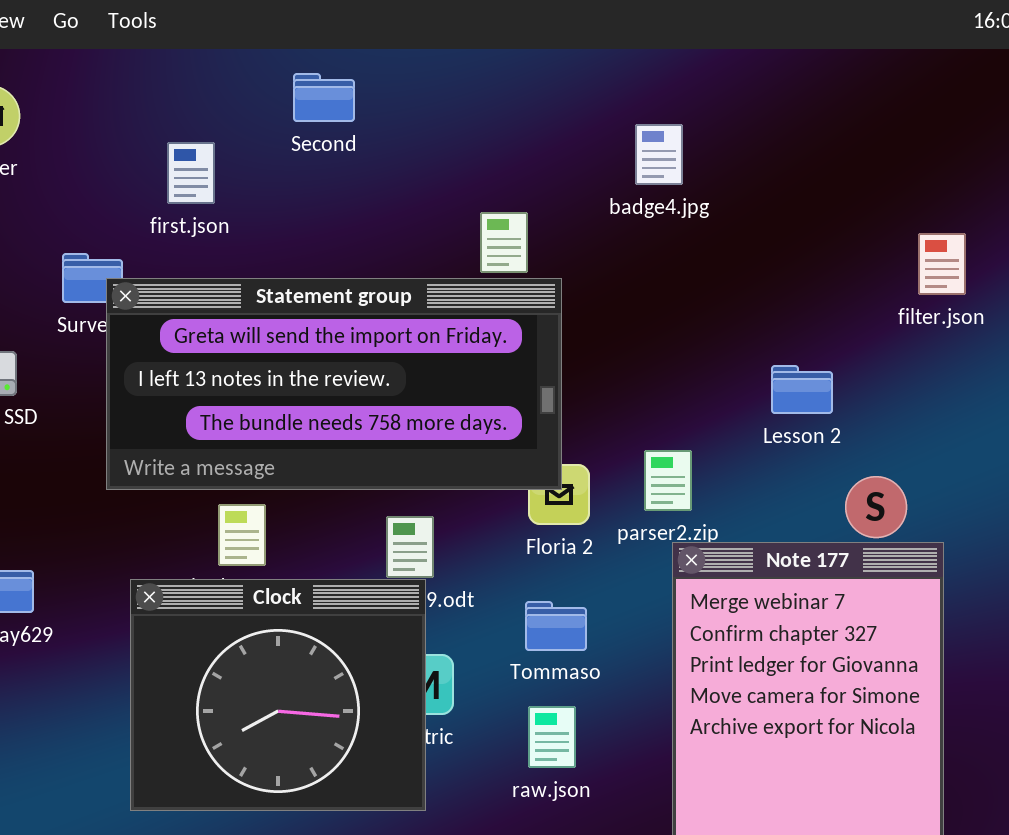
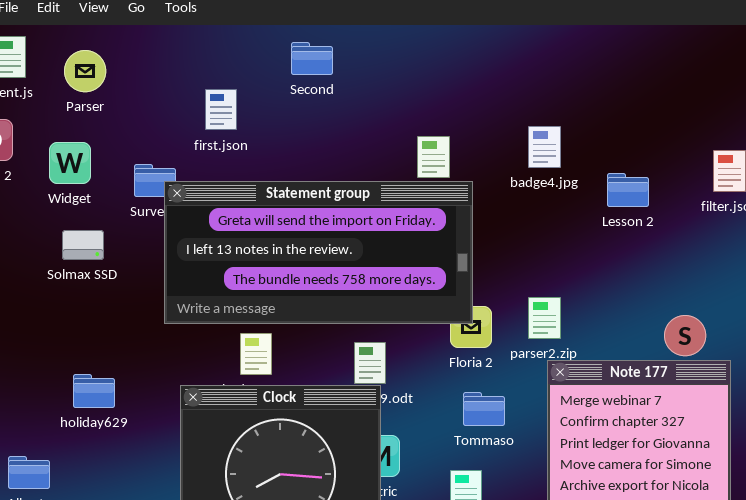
badge4.jpg: [635,124,683,185] -> [528,126,561,168], moved
Lesson 2: [771,365,833,414] -> [607,173,649,207], moved
Tommaso: [525,601,587,651] -> [463,392,505,426], moved

